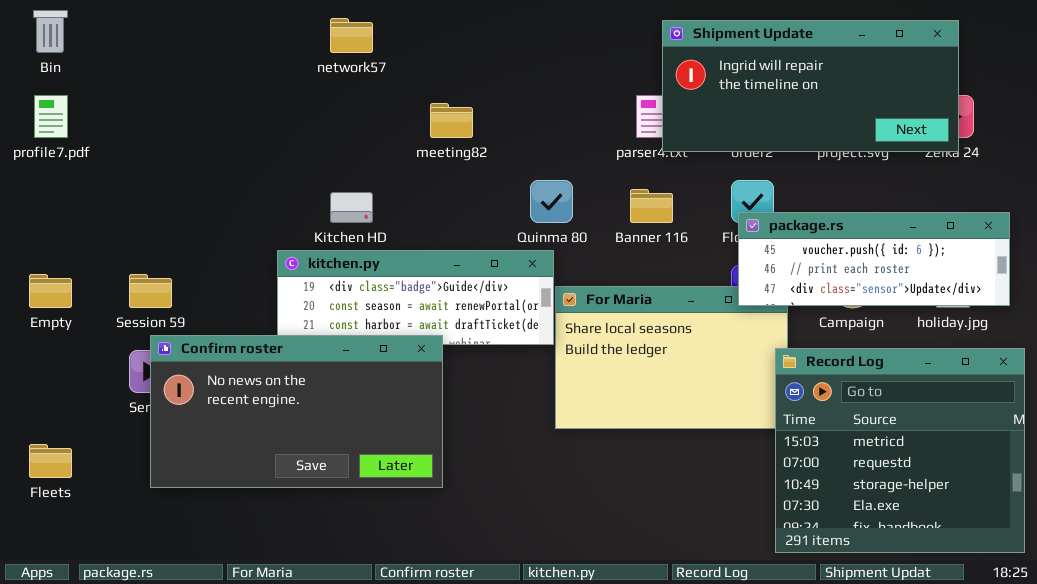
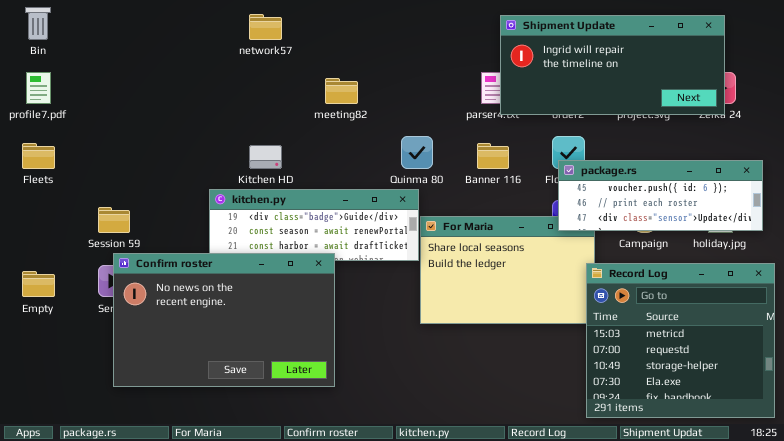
Empty: [29,274,72,308] -> [22,271,55,297], moved
Confirm roster: [150,335,443,488] -> [113,253,335,387], resized
Fleets: [29,444,72,478] -> [22,143,55,169], moved

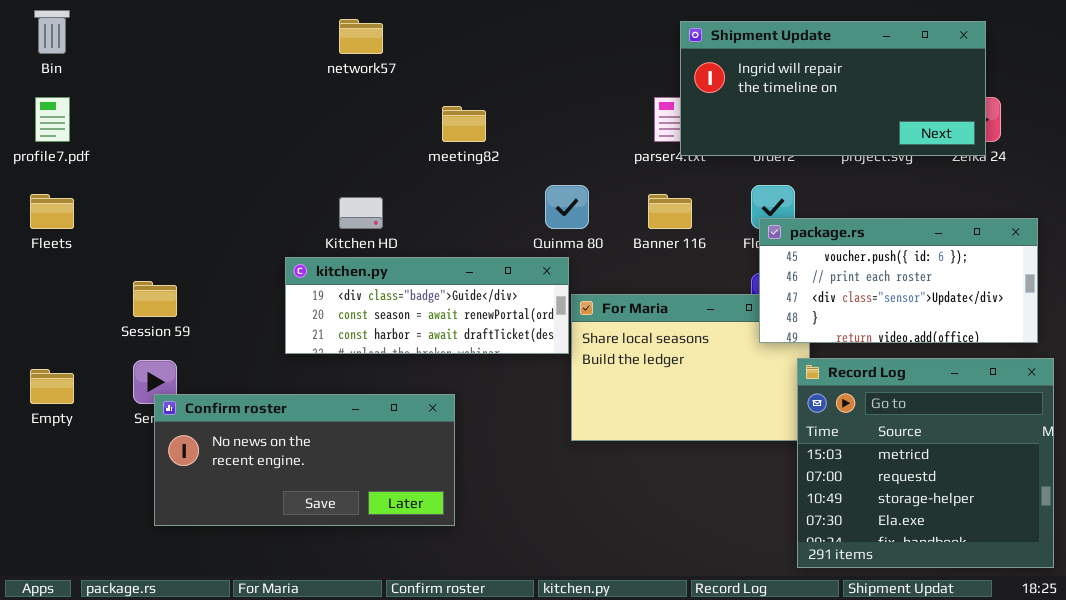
package.rs: [558,160,763,231] -> [759,218,1038,343], resized
Confirm roster: [113,253,335,387] -> [154,394,455,526], resized

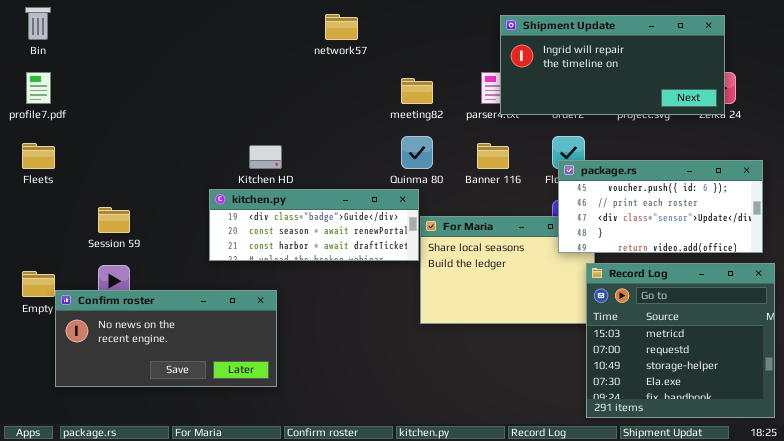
network57: [339,19,383,54] -> [325,14,358,40], moved
meeting82: [442,106,486,142] -> [401,78,433,104], moved
Confirm roster: [154,394,455,526] -> [55,290,277,387], moved

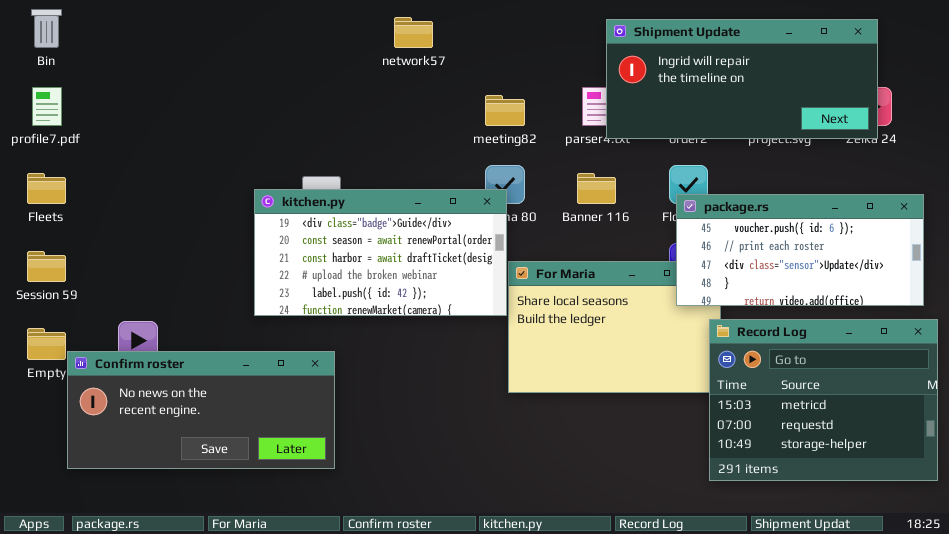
kitchen.py: [209,189,419,261] -> [254,189,507,316], resized
Session 59: [98,207,130,233] -> [27,251,66,282], moved
Record Log: [586,263,775,418] -> [709,319,938,481], resized

